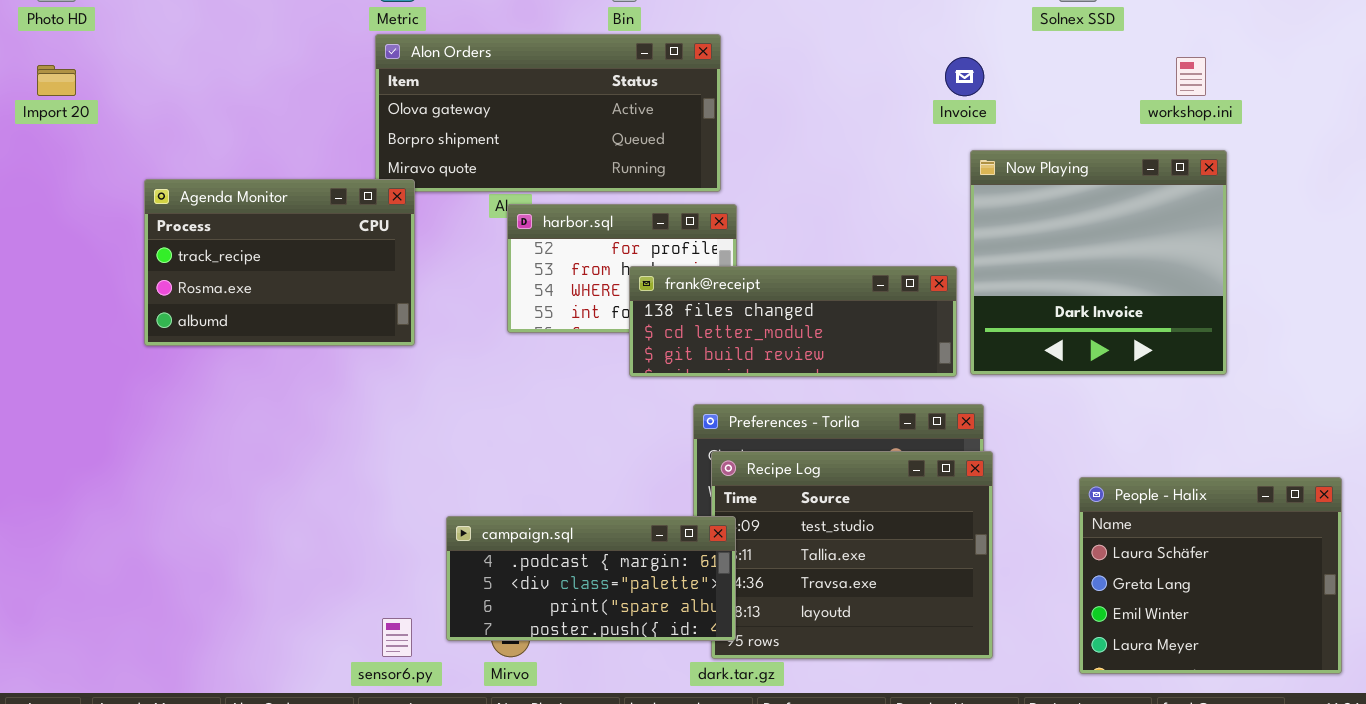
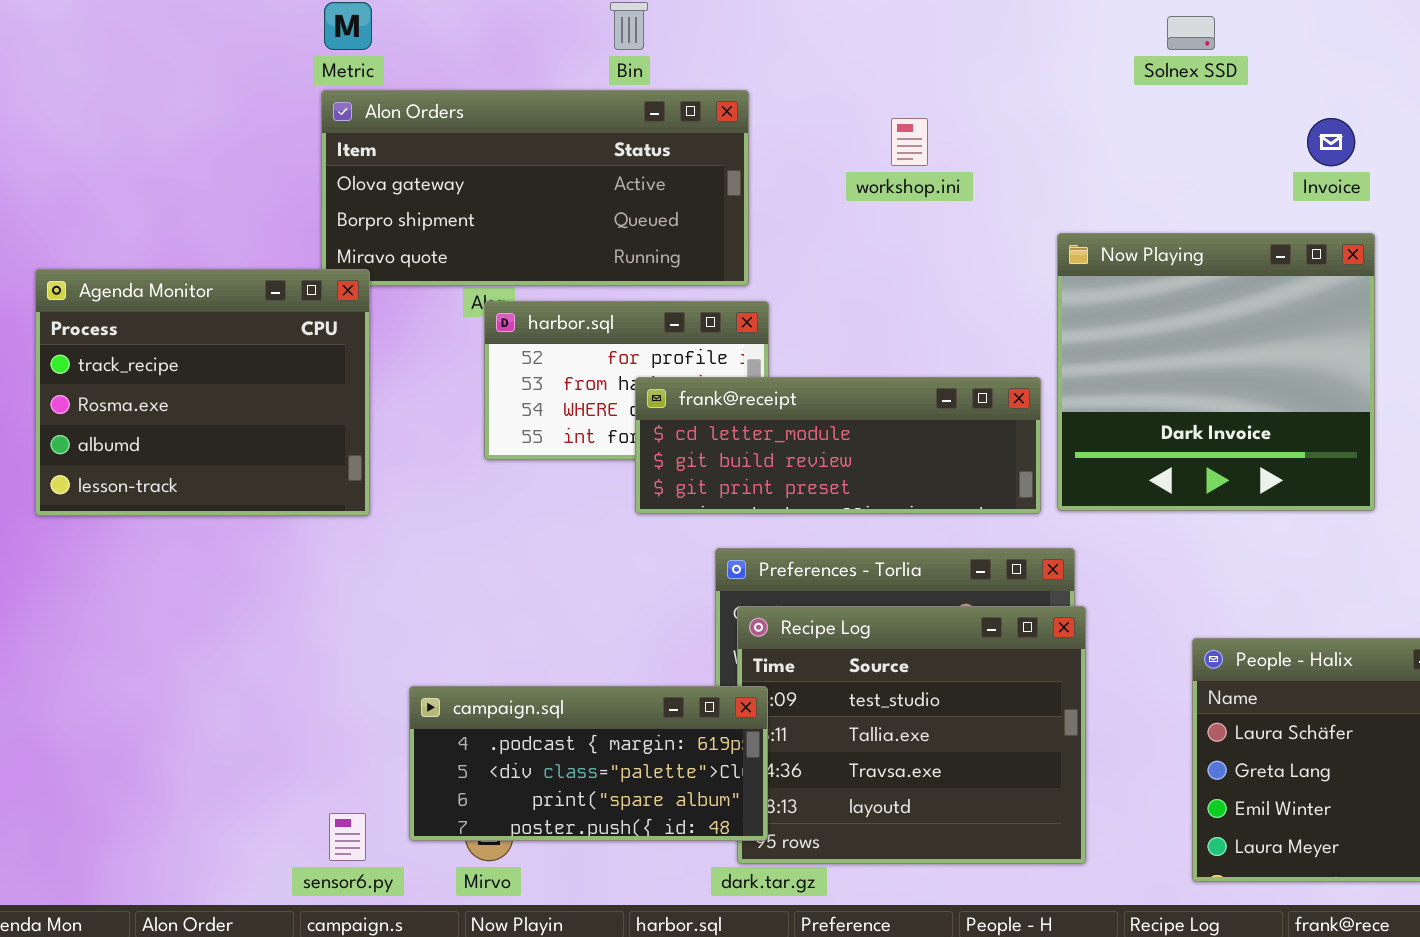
Invoice: [945,57,984,96] -> [1307,118,1355,166], moved
workshop.ini: [1176,57,1206,96] -> [891,118,928,166], moved
Agenda Monitor: [144,179,415,346] -> [35,269,370,516], resized
frank@receipt: [629,266,957,377] -> [635,377,1041,514], scrolled down 1 row

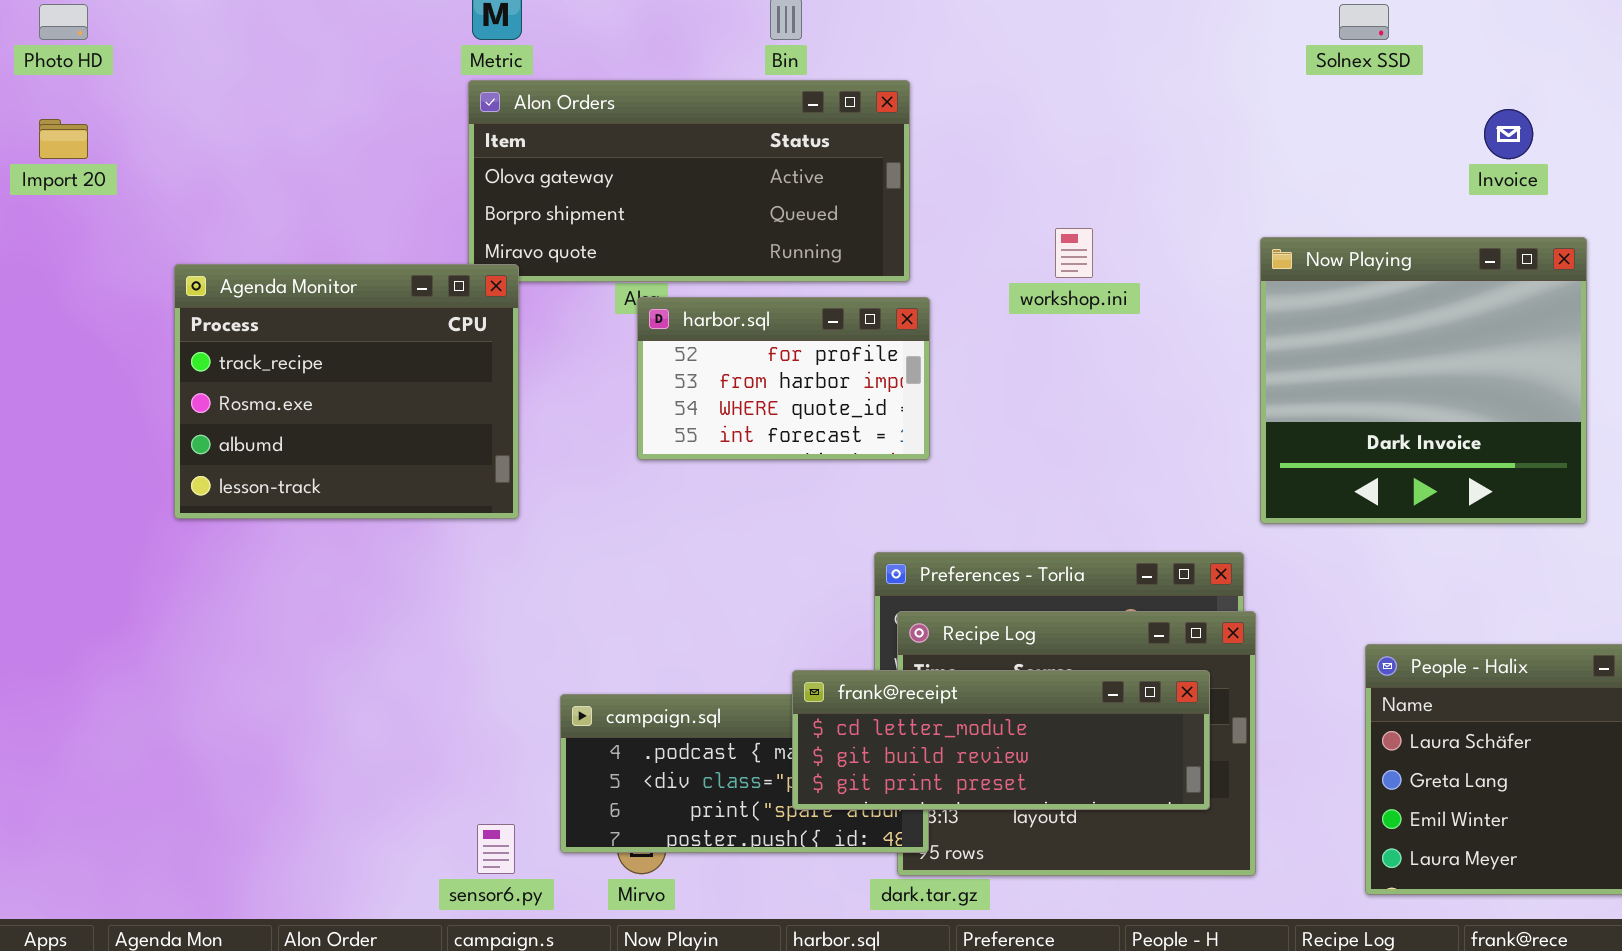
workshop.ini: [891,118,928,166] -> [1055,228,1093,278], moved
Now Playing: [1057,233,1375,511] -> [1260,237,1587,524], moved
frank@receipt: [635,377,1041,514] -> [792,670,1210,810], moved

